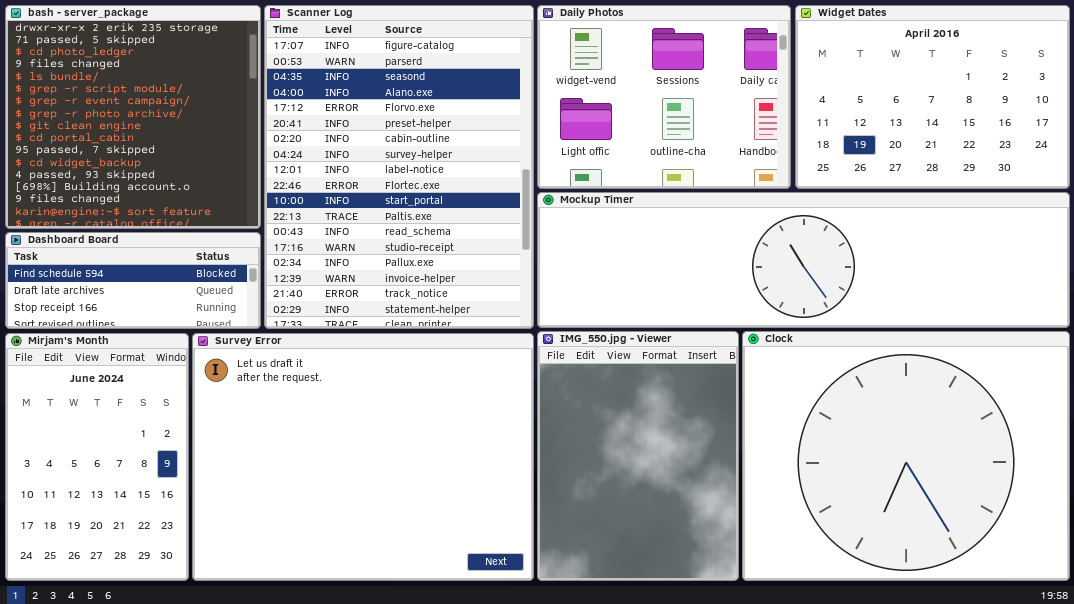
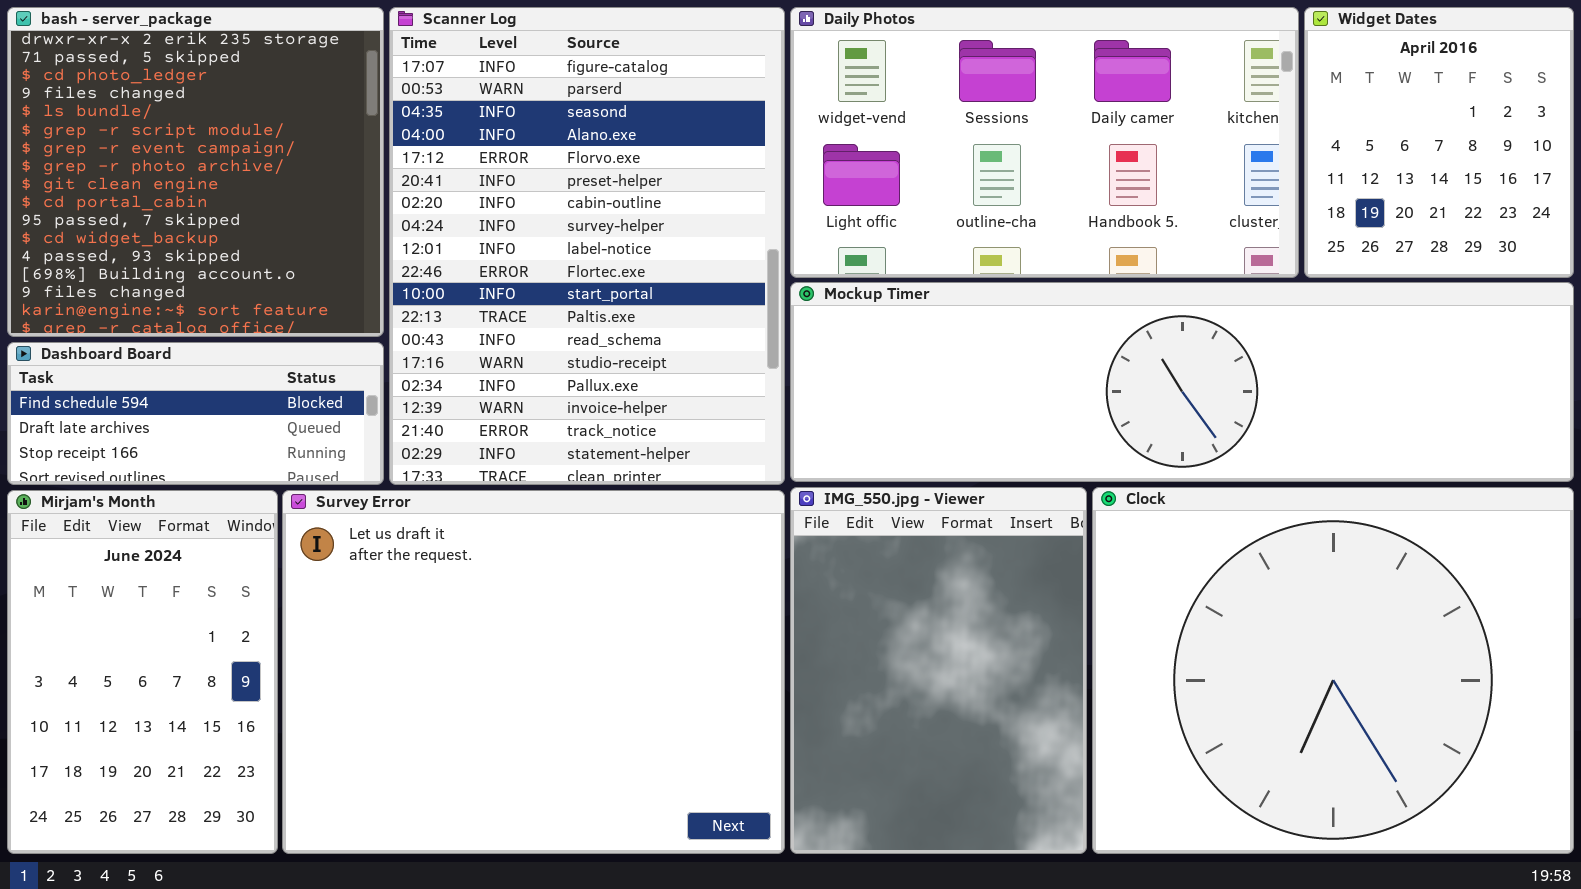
Daily Photos: [537,5,791,189] -> [790,7,1299,278], resized
Widget Dates: [795,5,1070,189] -> [1304,7,1574,278], resized

